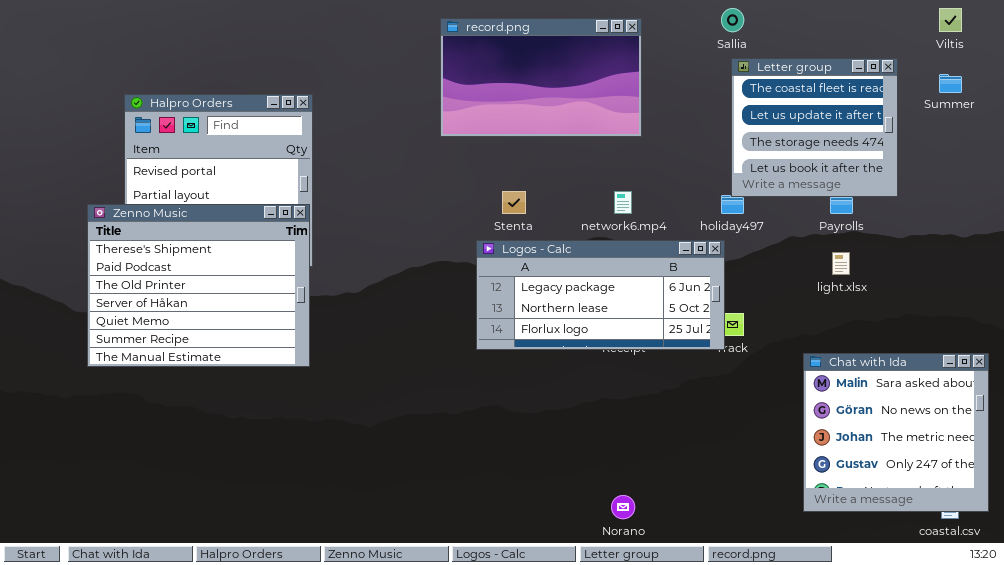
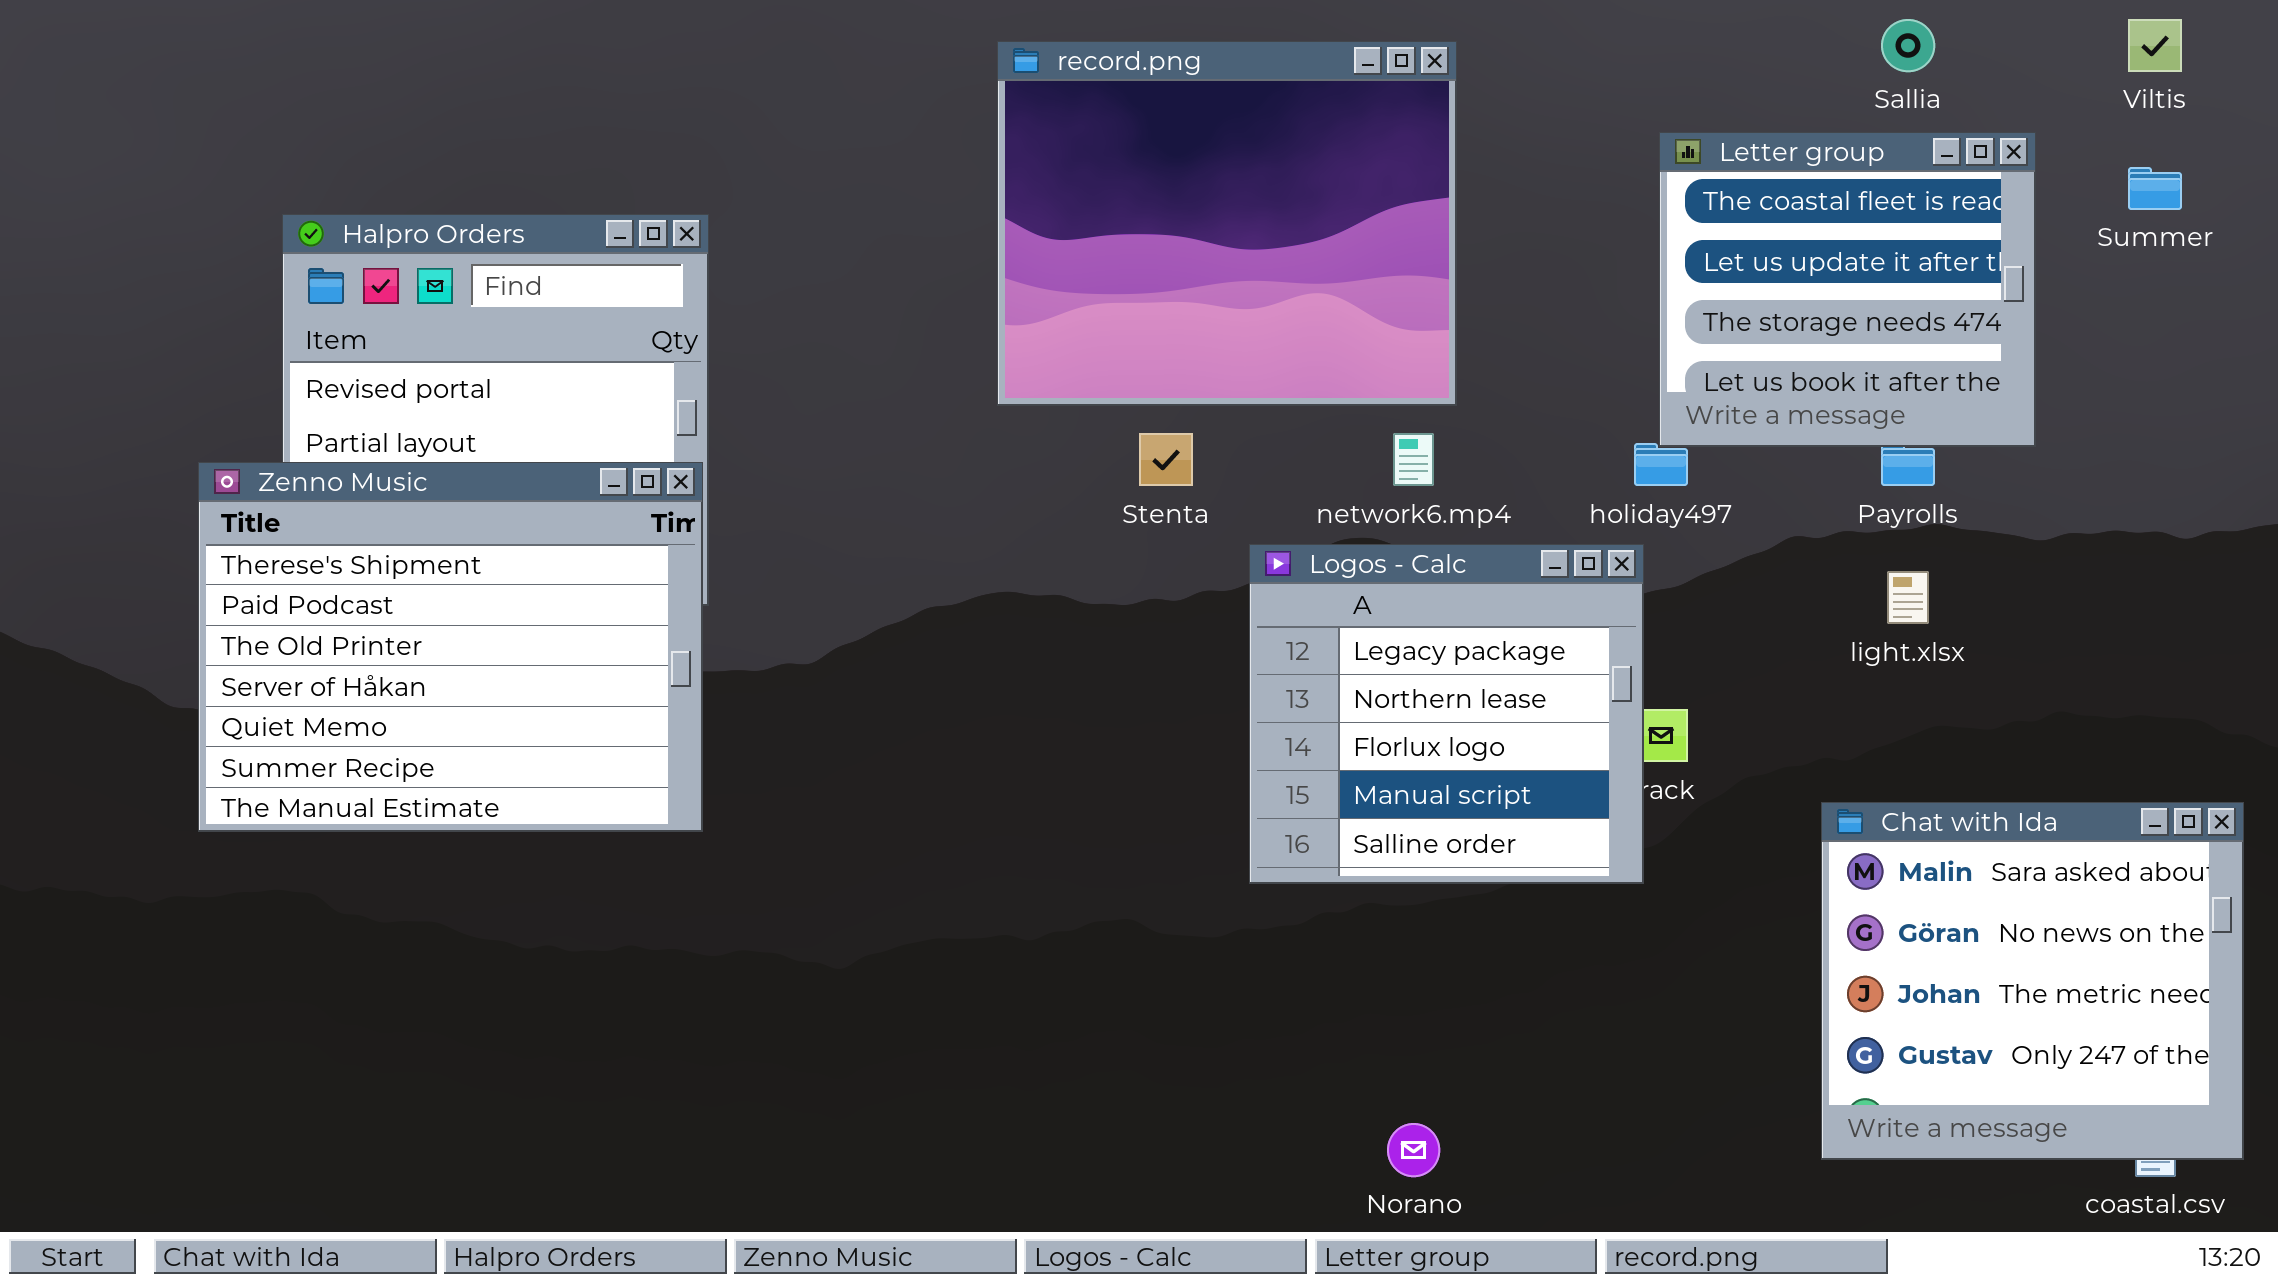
Sallia: [721,8,744,32] -> [1881,19,1935,72], moved
record.png: [440,18,642,137] -> [997,41,1457,406], resized
Logos - Calc: [476,240,725,350] -> [1249,544,1644,884], resized

